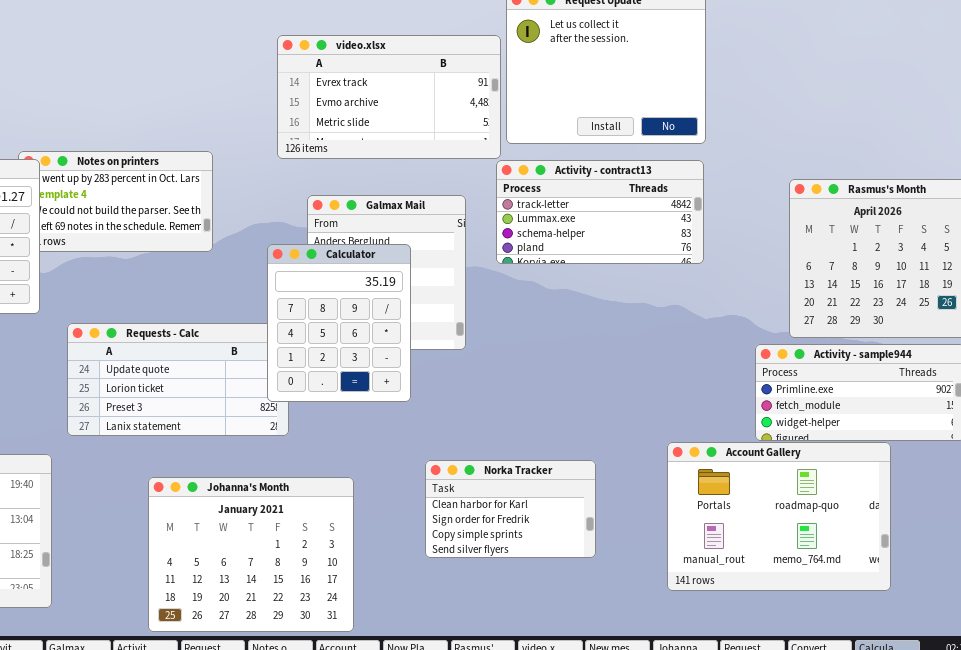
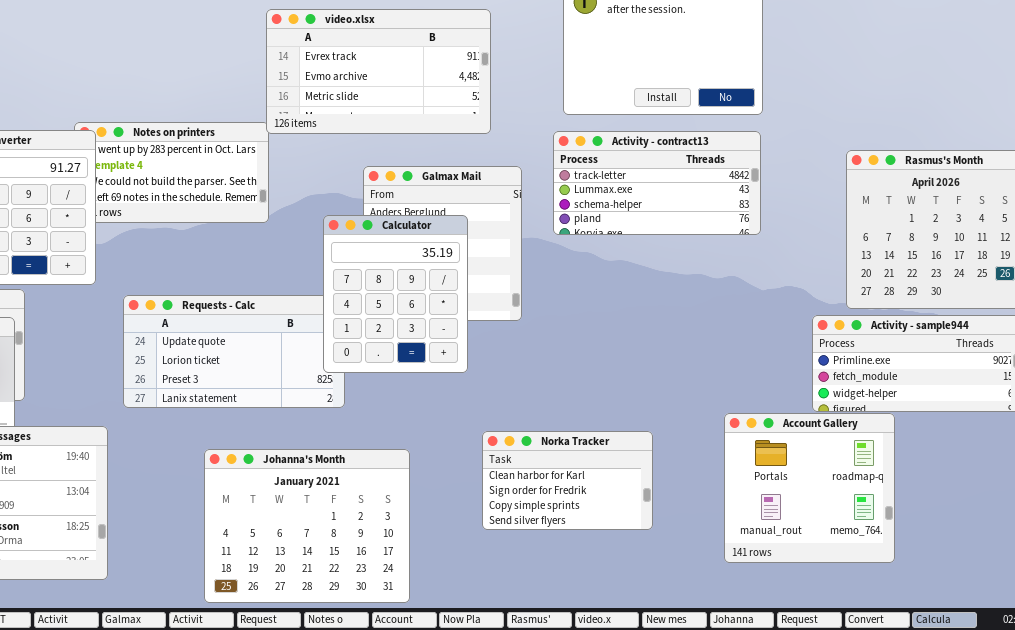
video.xlsx: [277,35,501,159] -> [266,9,491,134], moved
Account Gallery: [667,442,891,591] -> [724,413,895,563], resized

